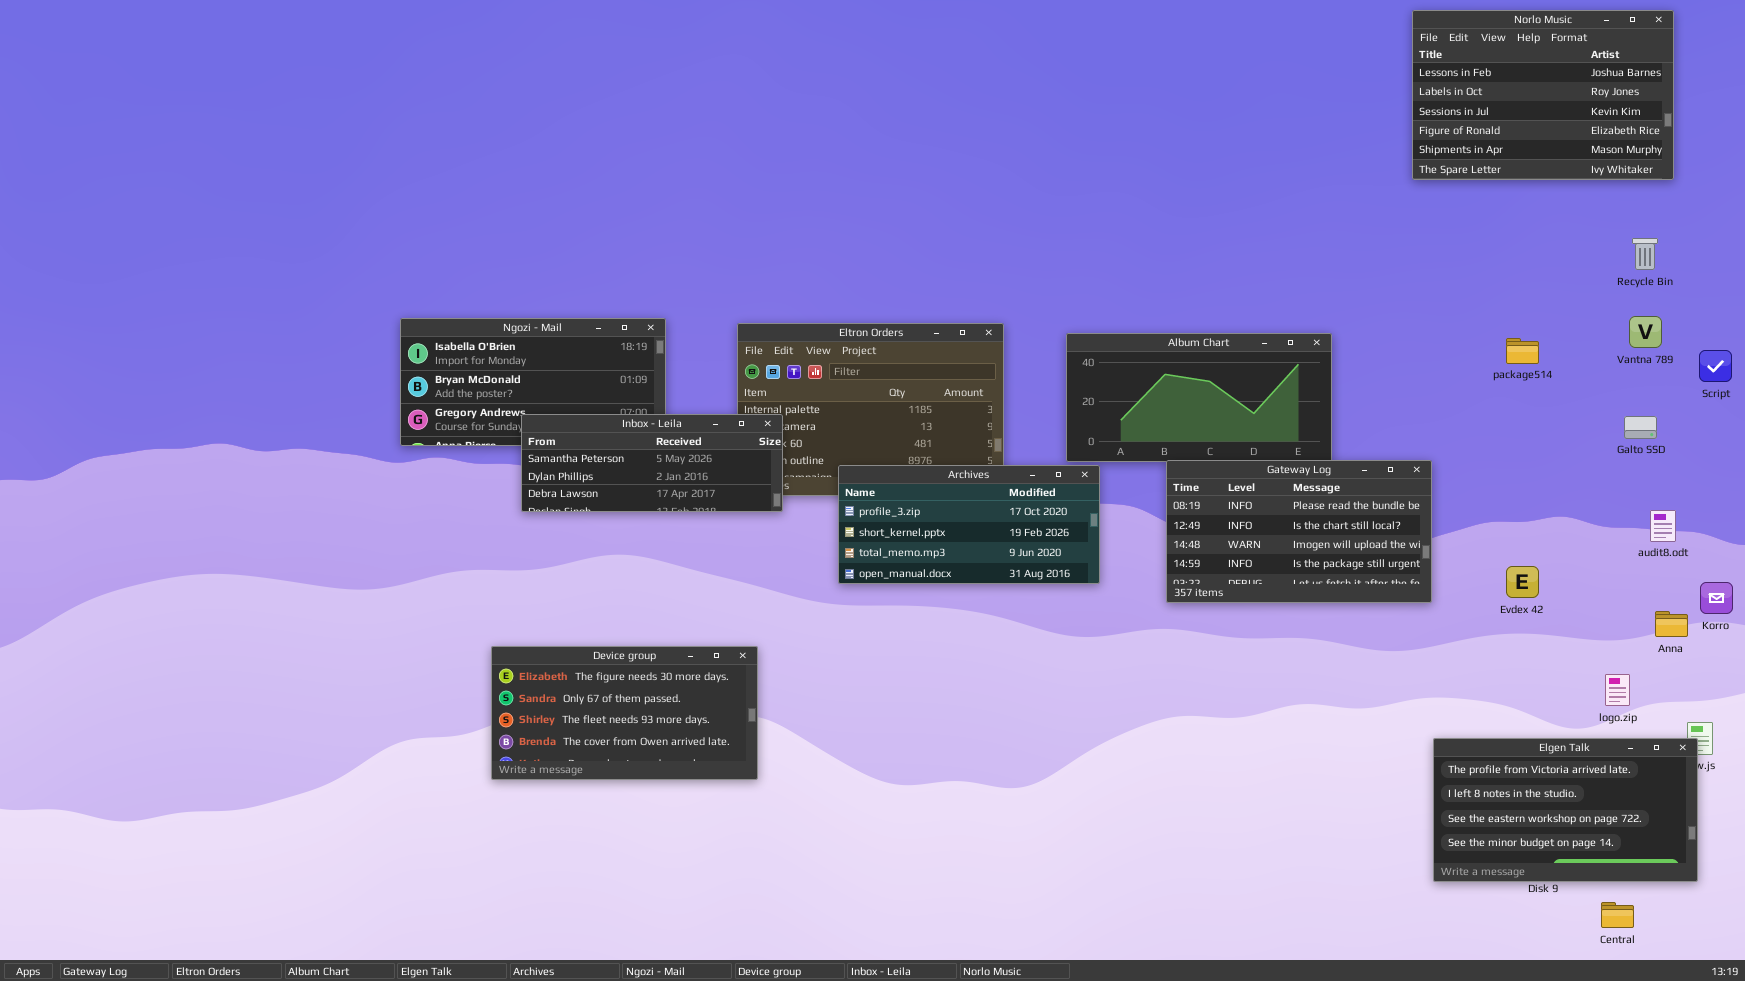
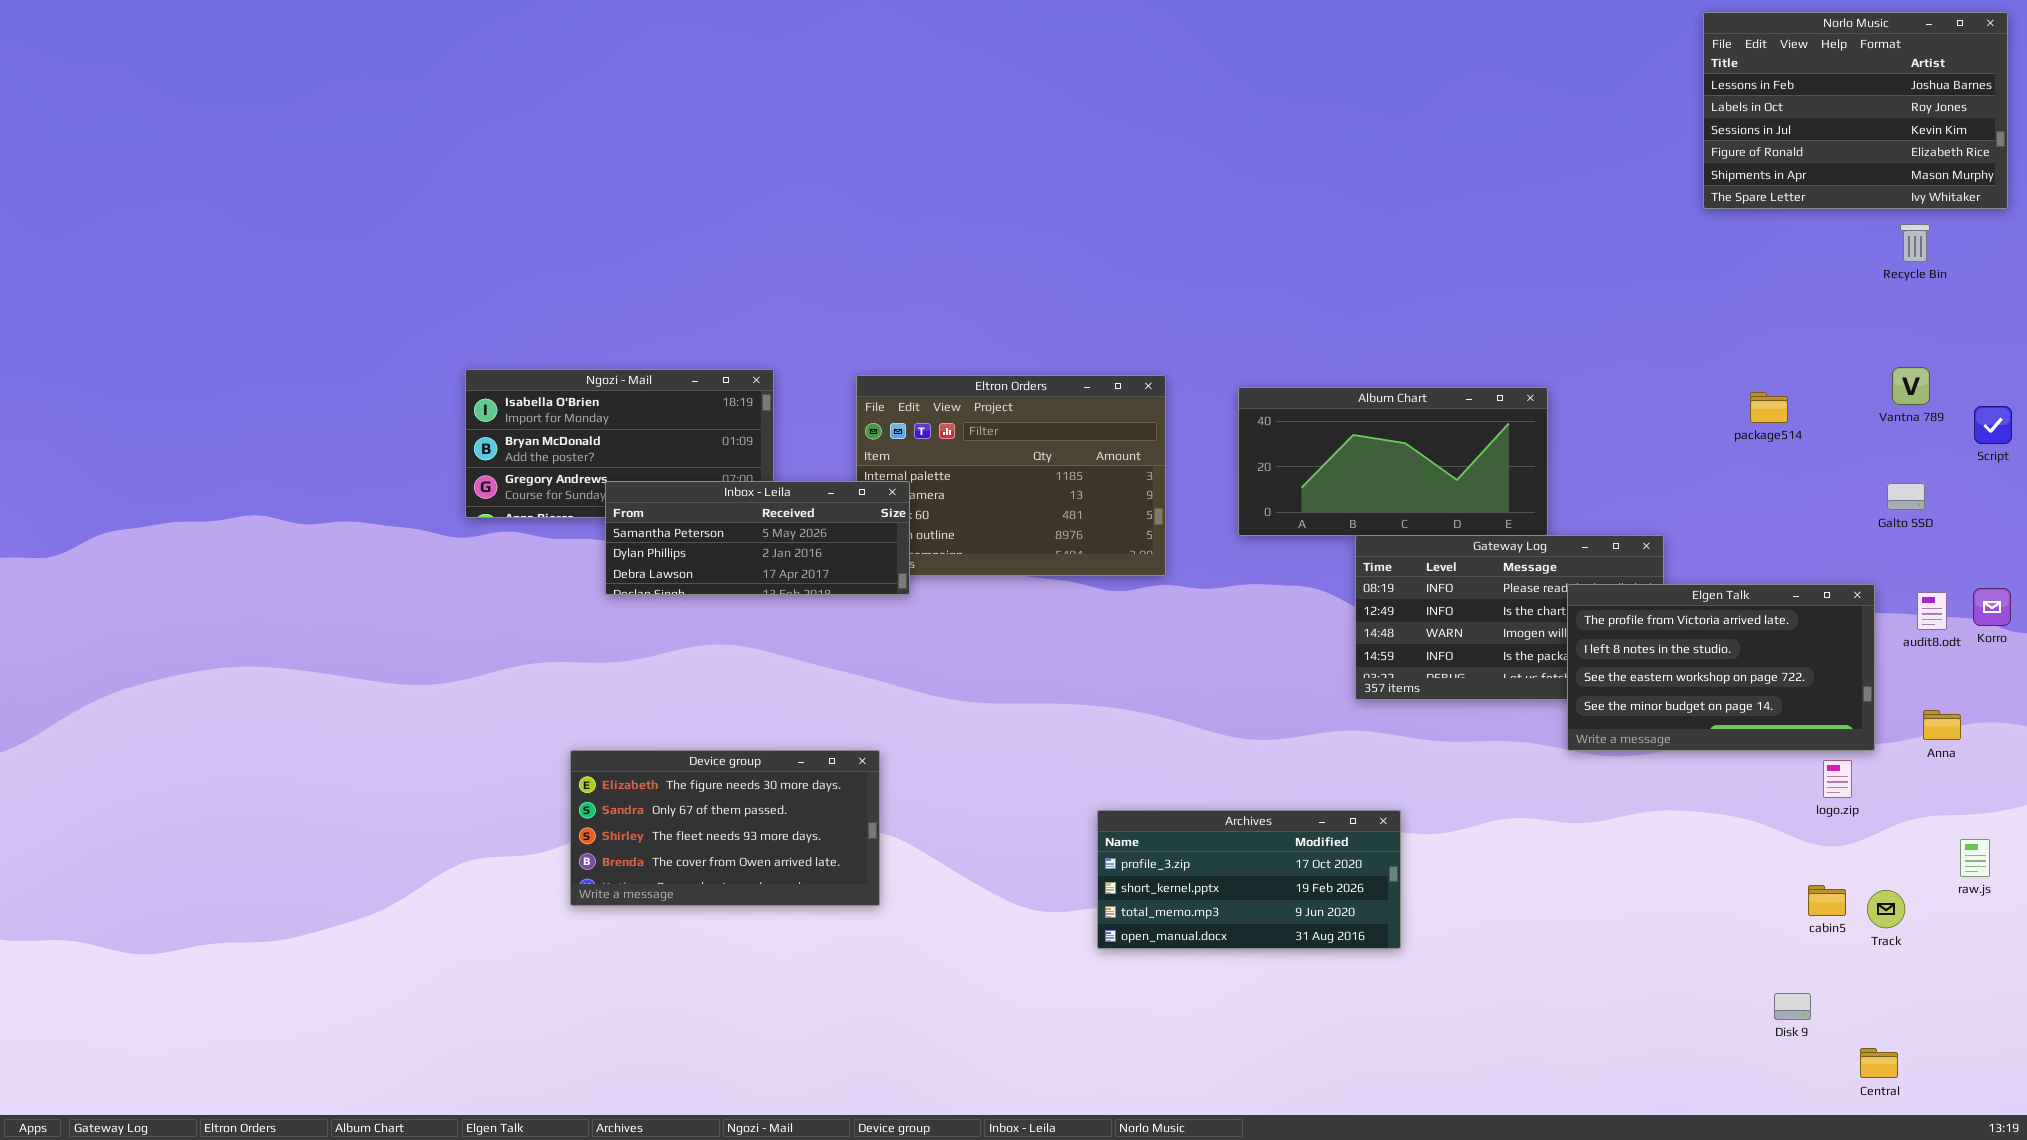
Norlo Music: [1412,10,1674,180] -> [1703,12,2008,209], moved
Recycle Bin: [1632,238,1658,270] -> [1900,224,1930,262], moved
Archives: [838,465,1100,584] -> [1097,810,1401,949], moved
Korro: [1700,582,1733,614] -> [1973,588,2011,626], moved
logo.zip: [1605,674,1630,706] -> [1823,760,1852,798], moved
Elgen Talk: [1433,738,1698,882] -> [1567,584,1875,751], moved

